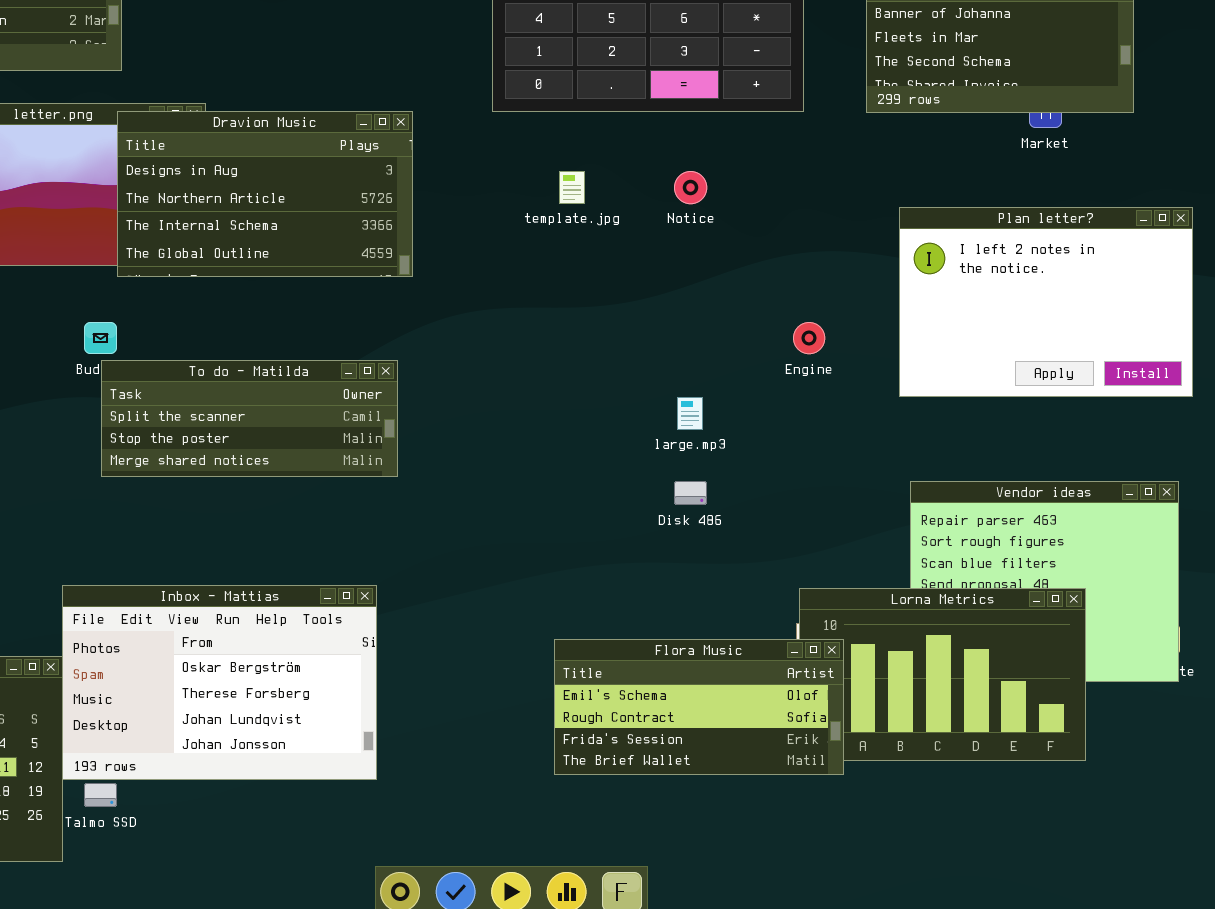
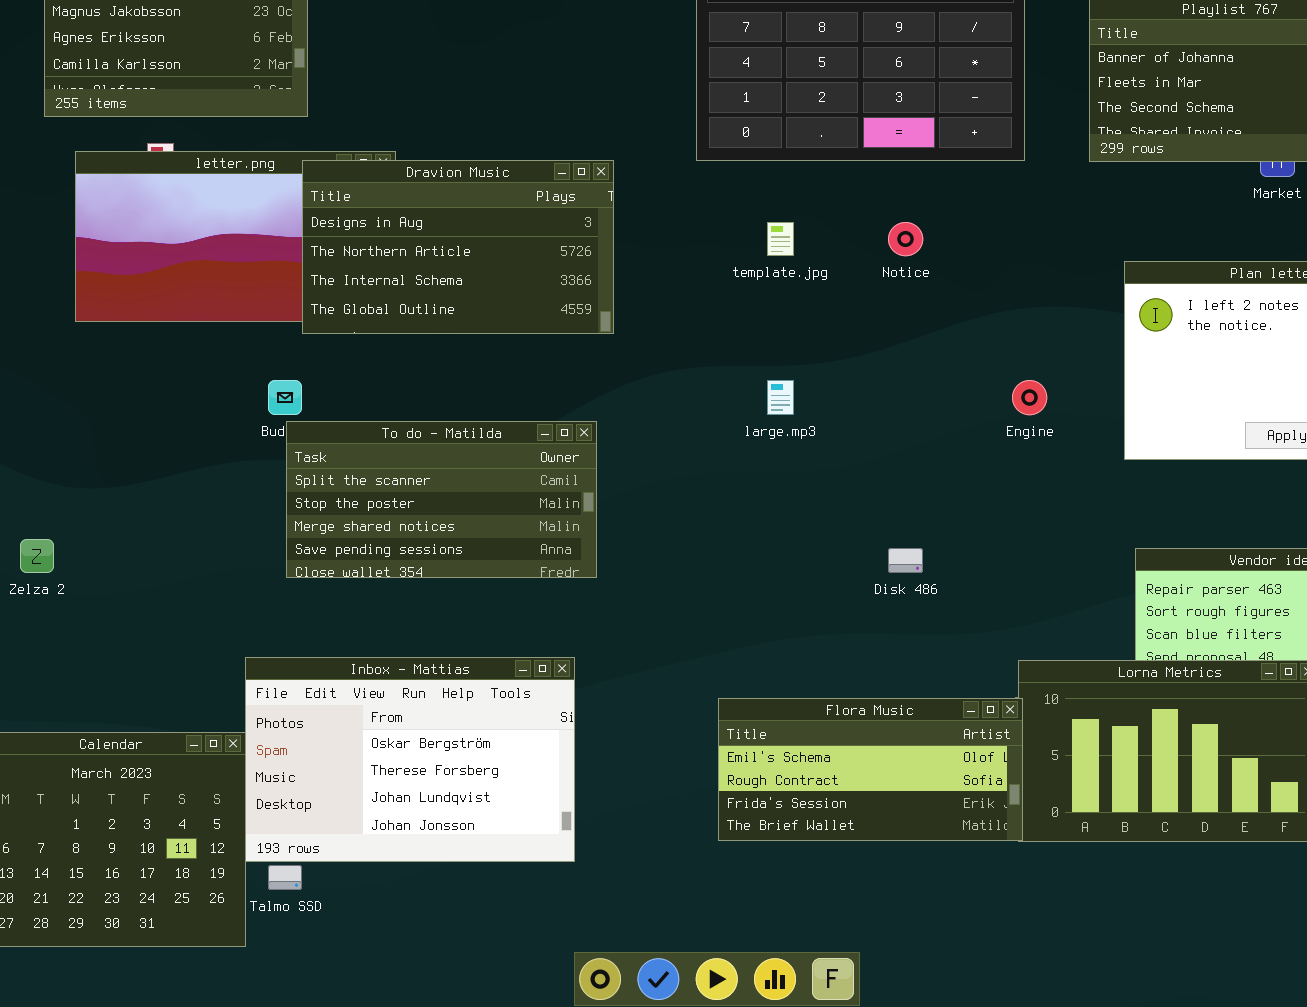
To do - Matilda: [101,360,398,477] -> [286,421,597,578], resized
large.mp3: [677,397,703,430] -> [767,380,794,415], moved
Flora Music: [554,639,844,775] -> [718,698,1023,841], moved

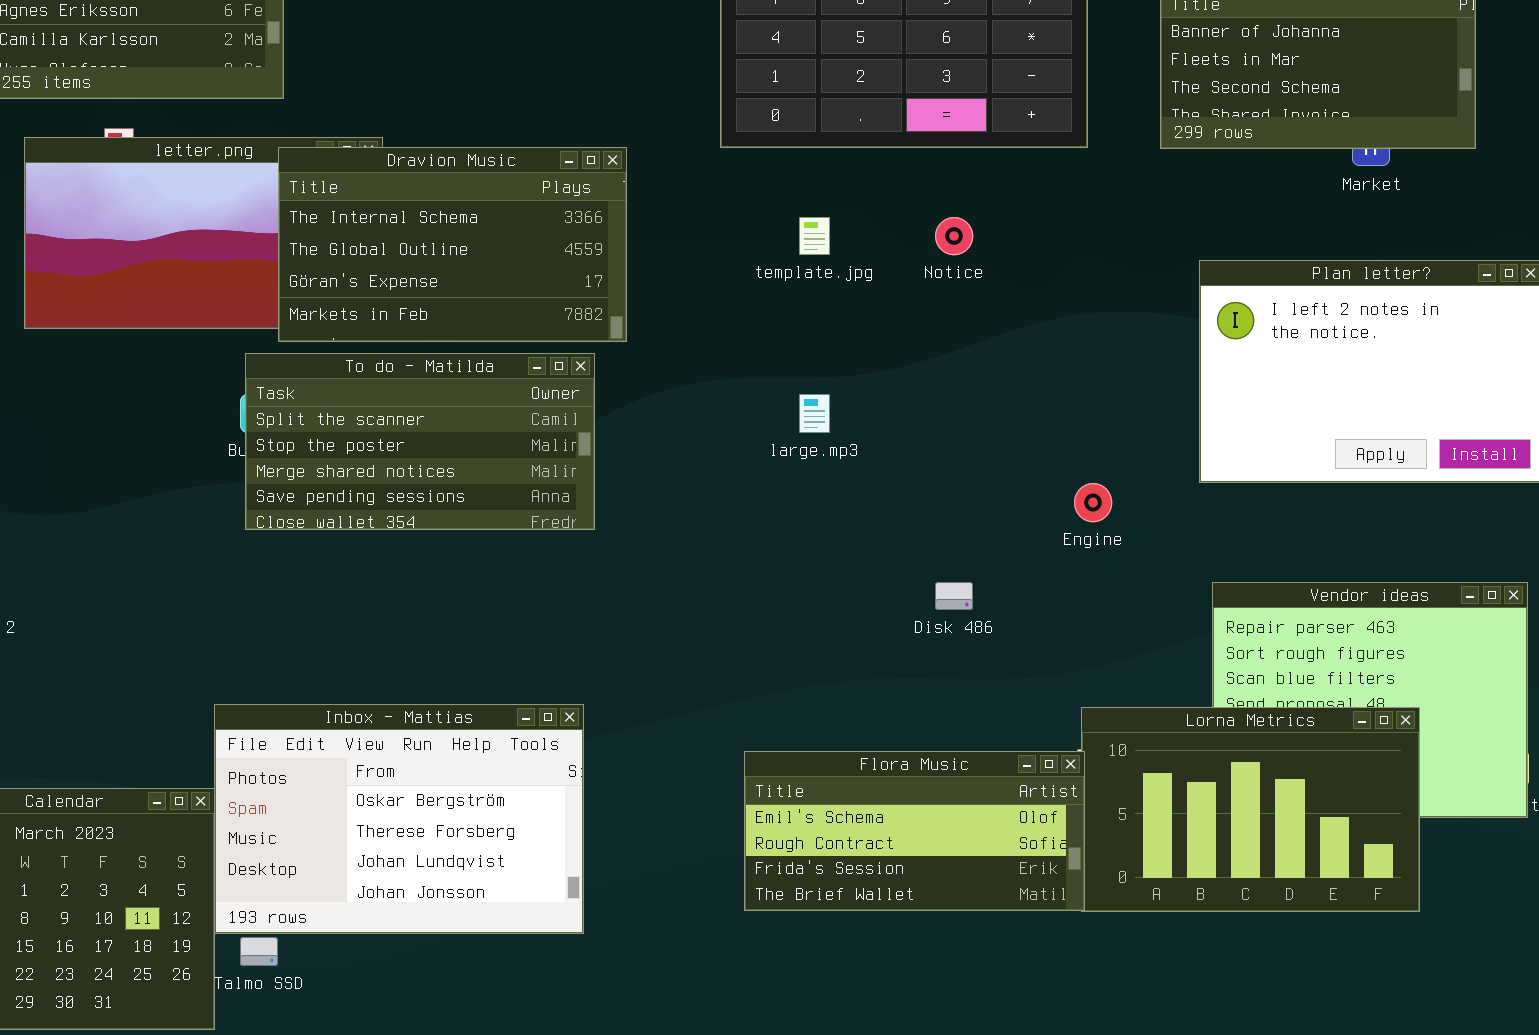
Dravion Music: [302,160,614,334] -> [278,147,627,342], scrolled down 2 rows
Engine: [1012,380,1047,415] -> [1074,483,1112,522], moved
To do - Matilda: [286,421,597,578] -> [245,353,595,530], moved

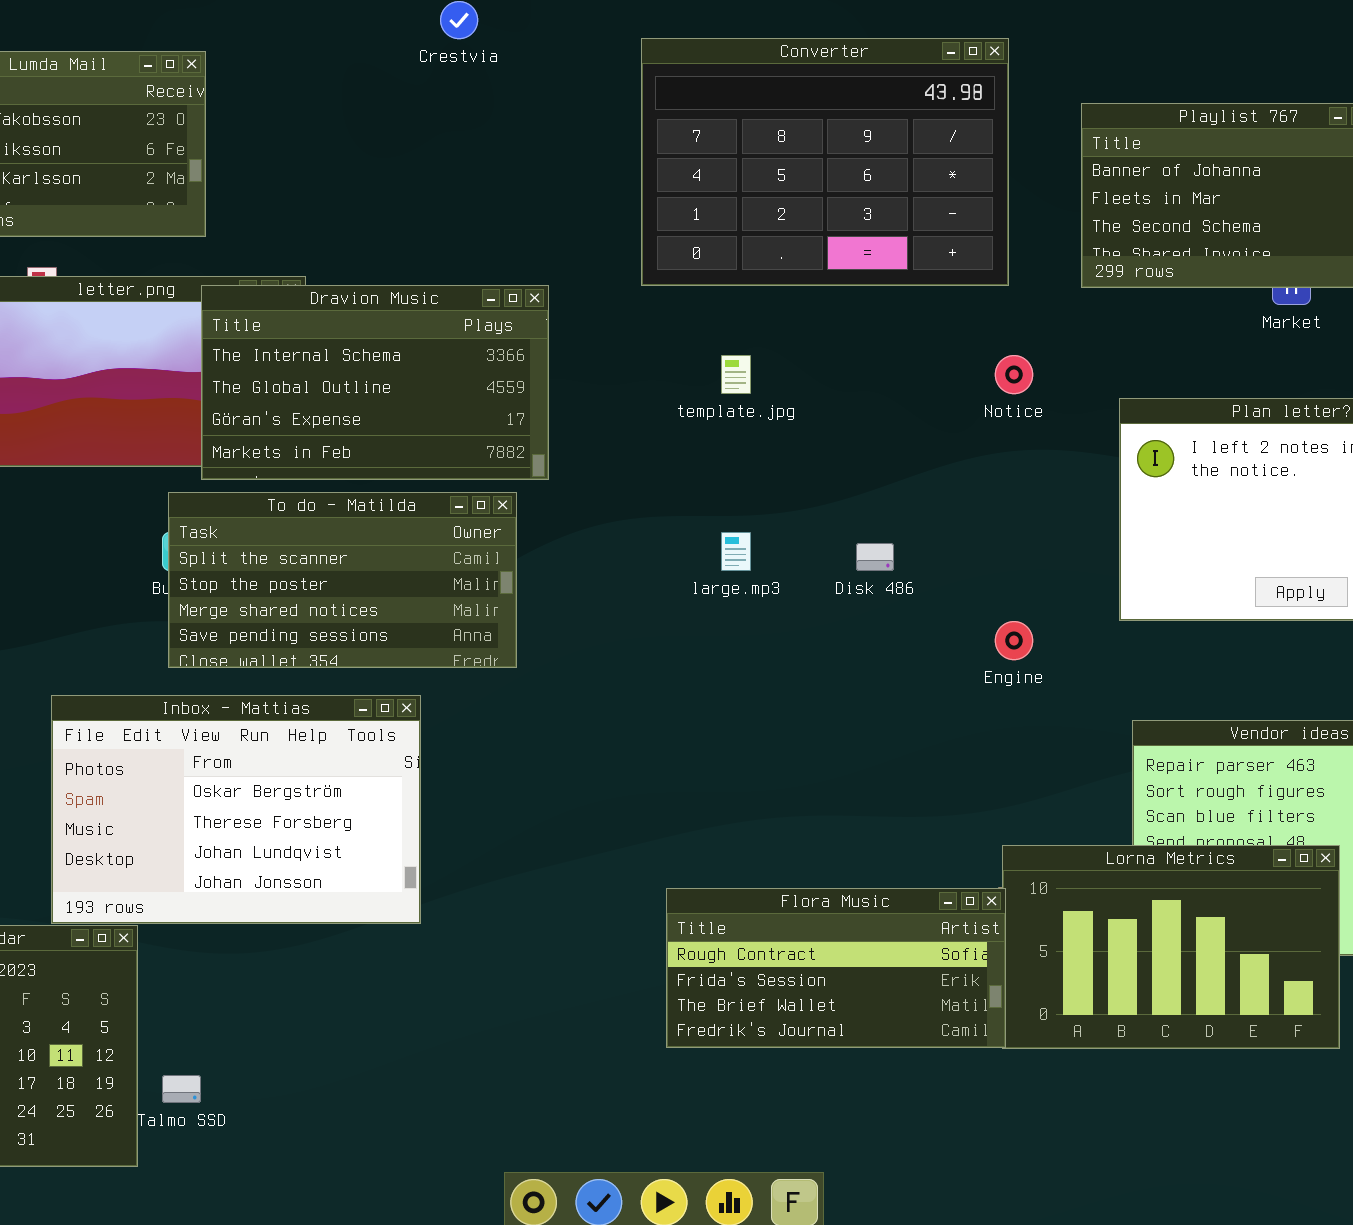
Notice: [935,217,973,255] -> [995,355,1033,394], moved
Disk 486: [935,582,973,610] -> [856,543,894,571], moved
Inbox - Mattias: [214,704,584,934] -> [51,695,421,924], moved
Flora Music: [744,751,1085,911] -> [666,888,1006,1048], scrolled down 1 row

